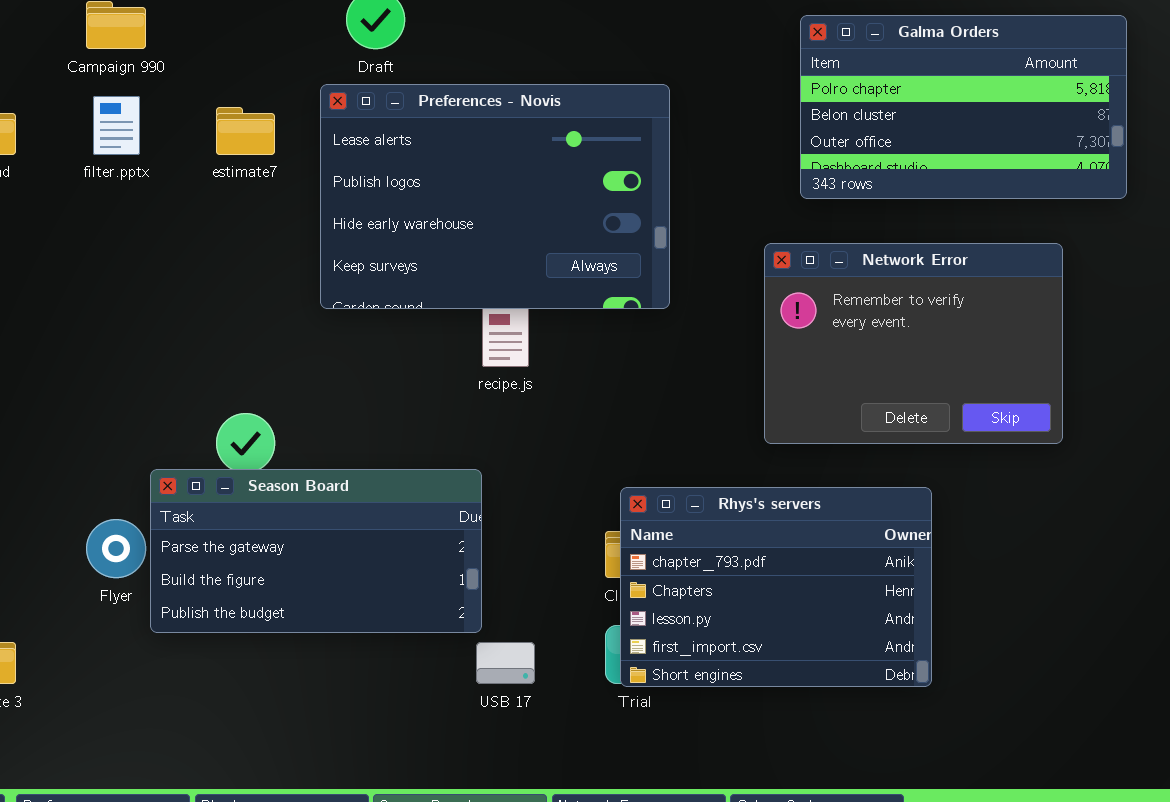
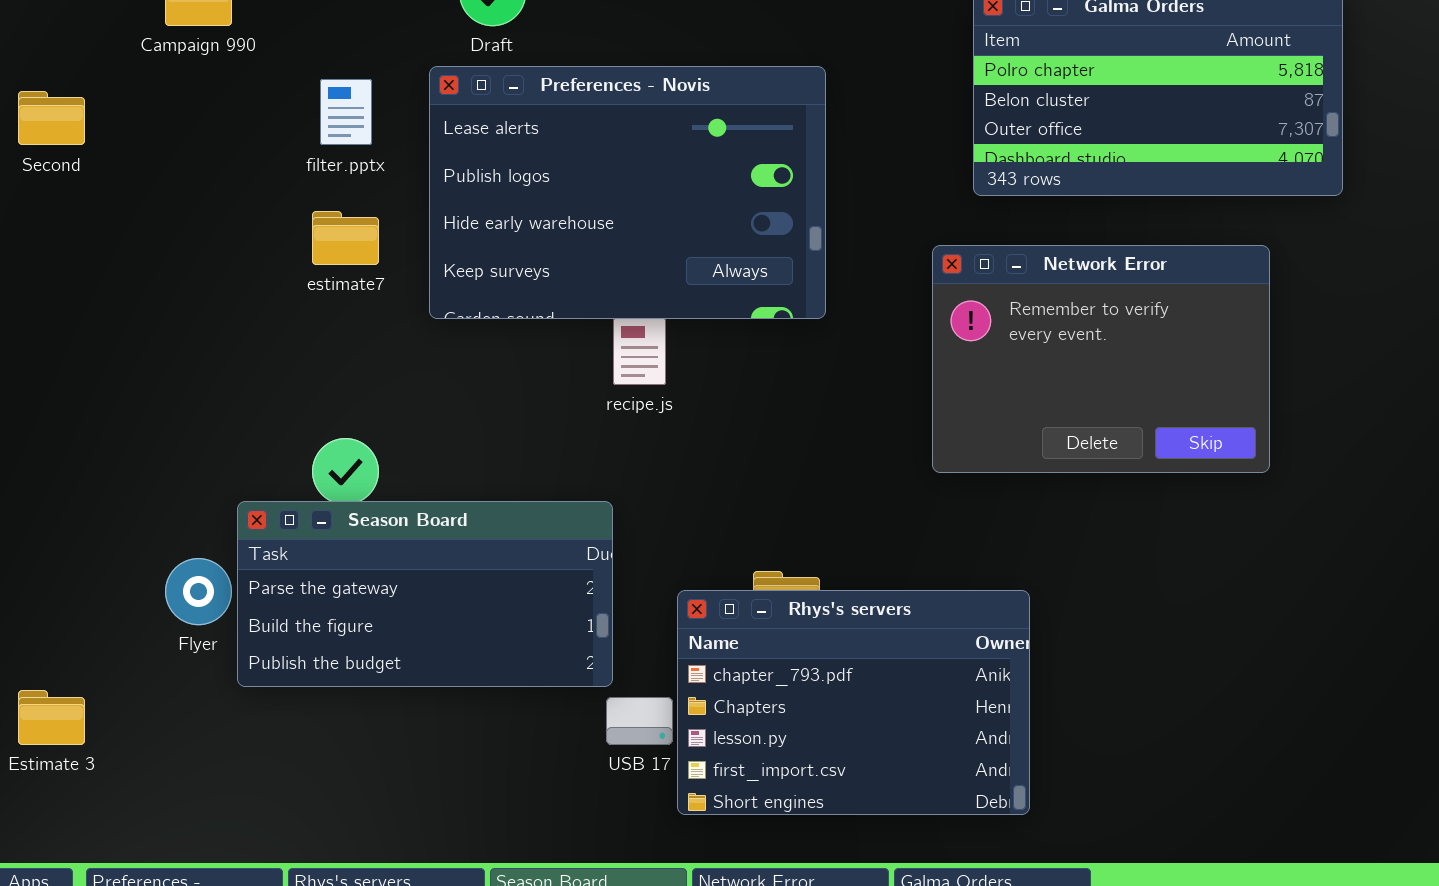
filter.pptx: [93,96,140,155] -> [320,79,372,145], moved
estimate7: [216,107,275,155] -> [312,211,379,265], moved
Rhys's servers: [620,487,932,687] -> [677,590,1030,815], moved

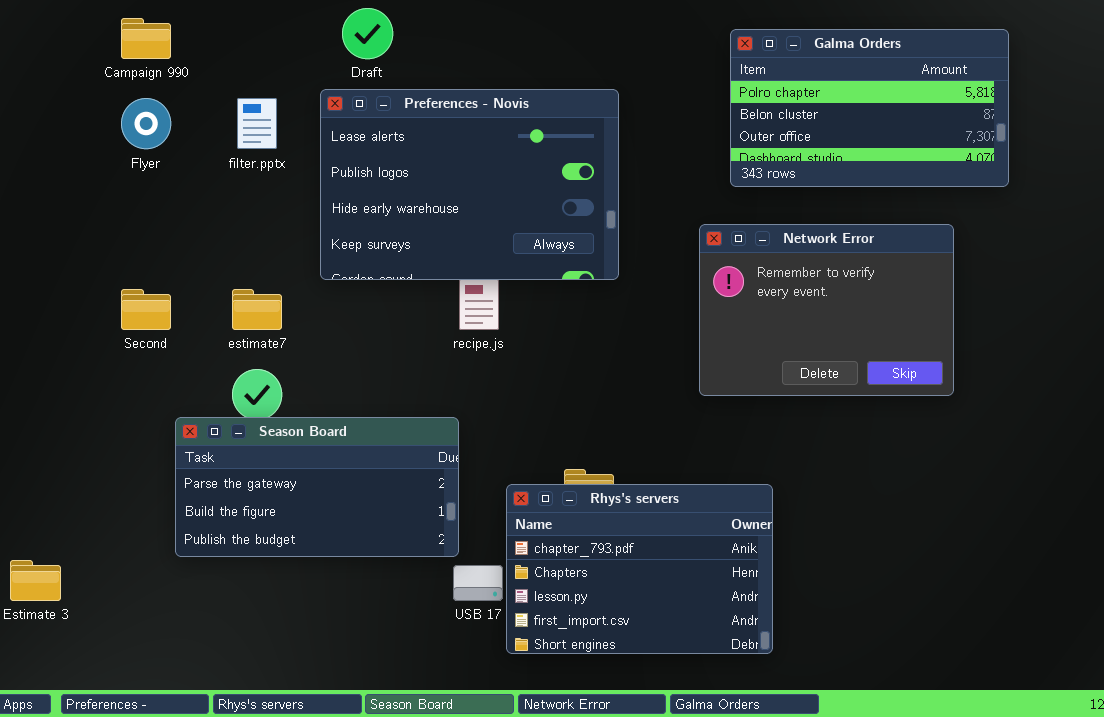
Second: [18,91,85,145] -> [121,289,171,330], moved
estimate7: [312,211,379,265] -> [232,289,282,330], moved
Flyer: [165,558,232,625] -> [121,98,171,149], moved

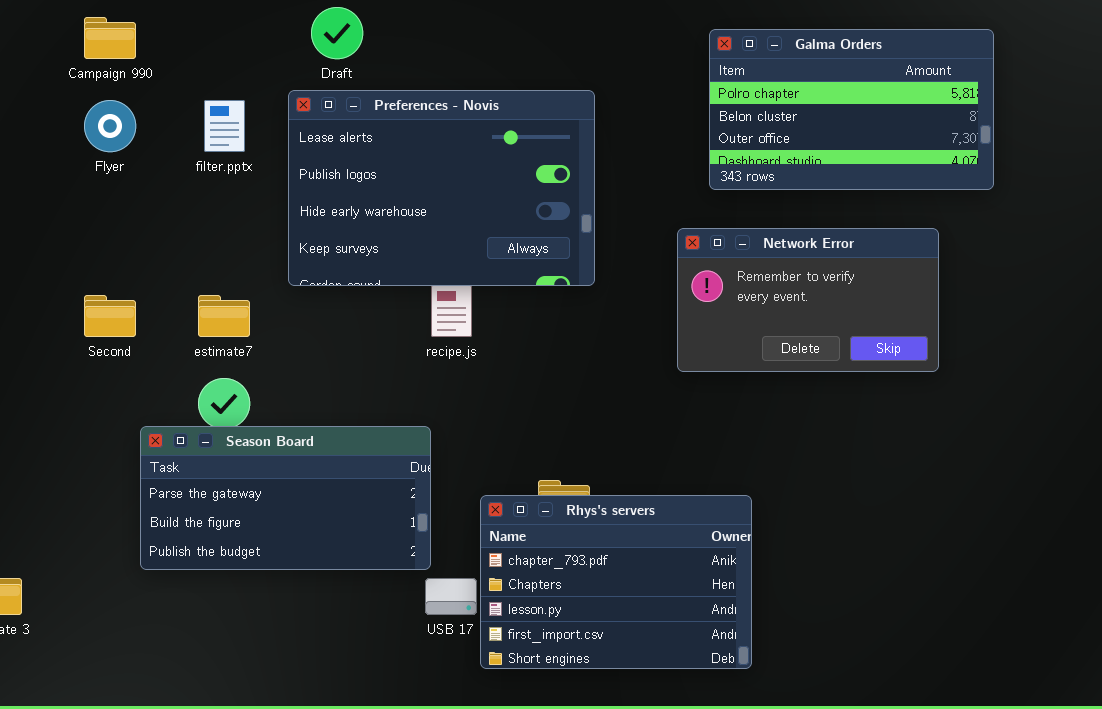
Network Error: [699,224,954,396] -> [677,228,939,372], resized

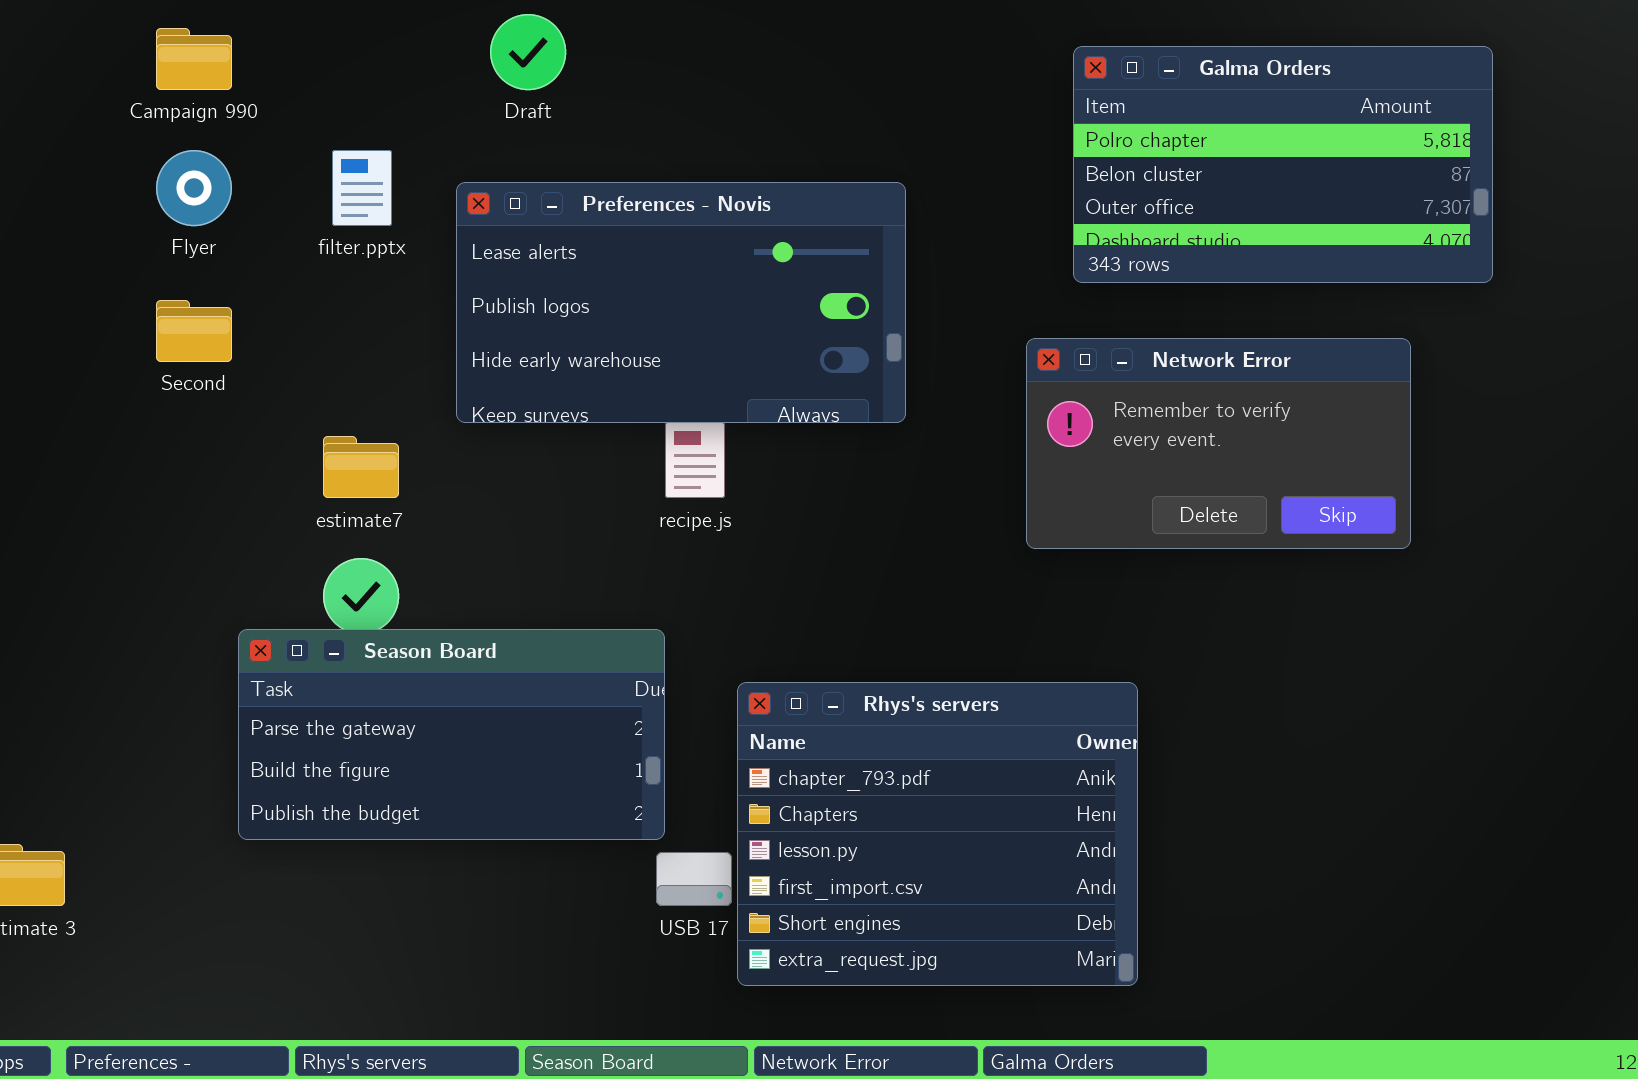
Preferences - Novis: [288,90,595,286] -> [456,182,906,423], resized
Second: [84,295,136,337] -> [156,300,232,362], moved
Rhys's servers: [480,495,752,669] -> [737,682,1138,986], resized

